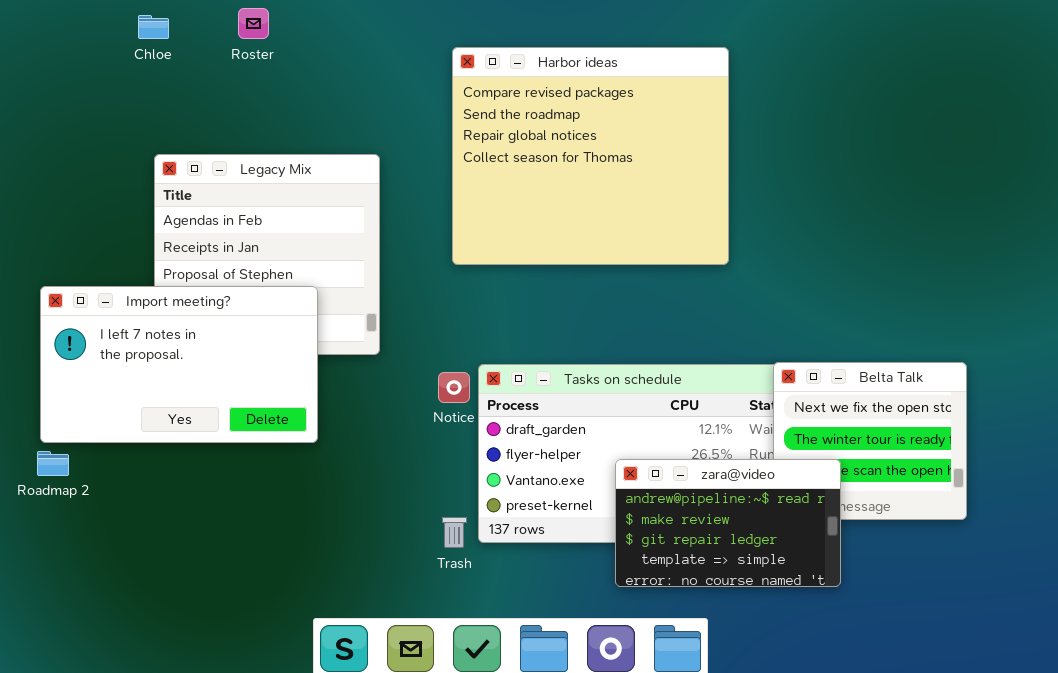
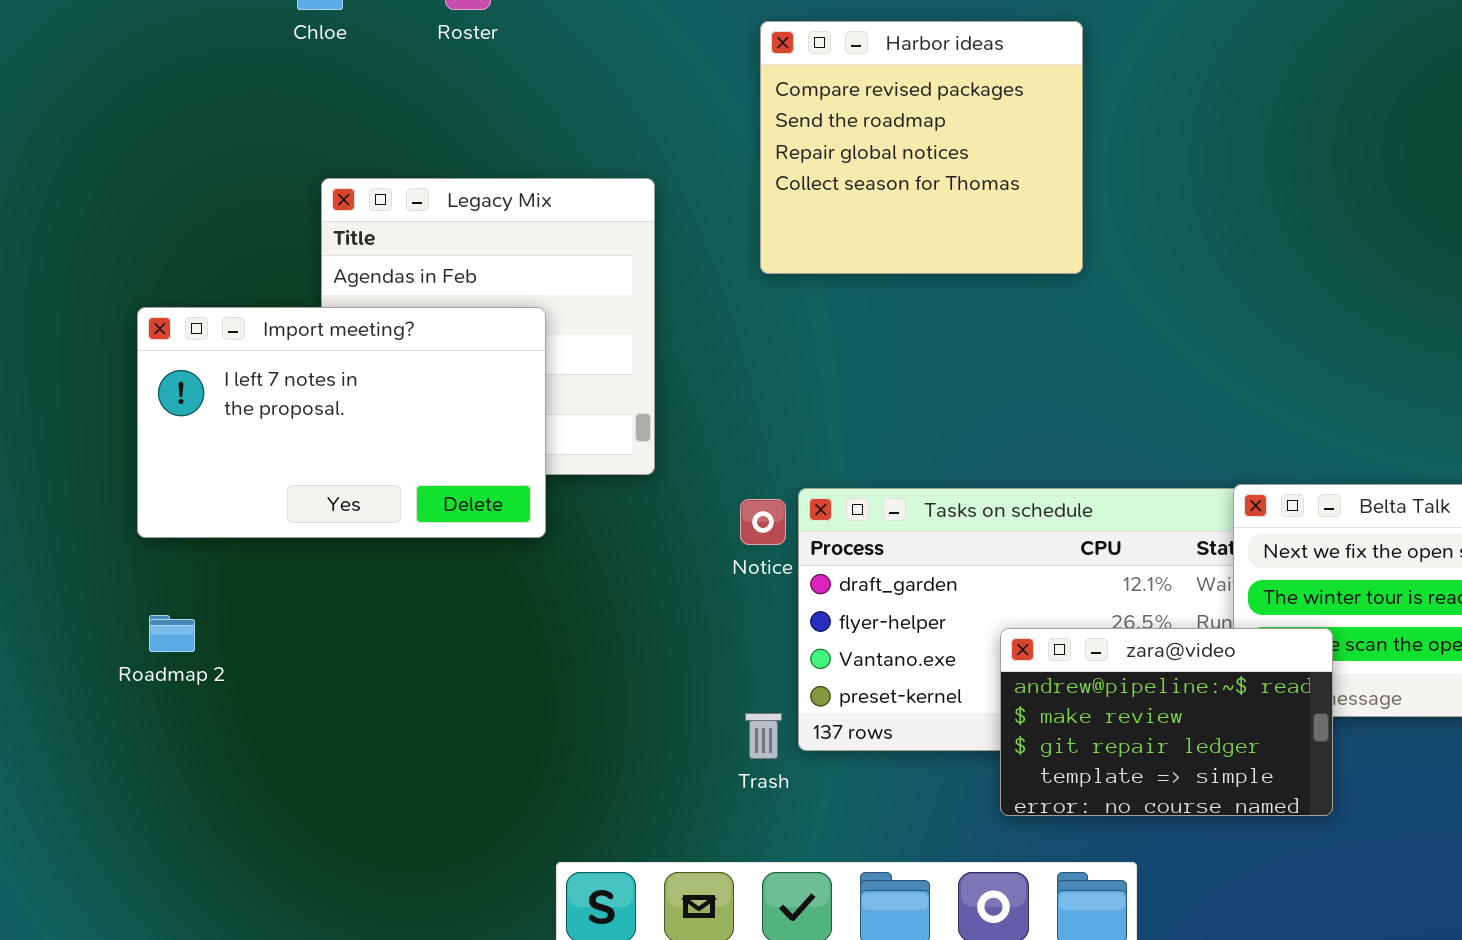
Harbor ideas: [452,47,729,265] -> [760,21,1083,274], resized
Import meeting?: [40,286,318,443] -> [137,307,546,538], moved

